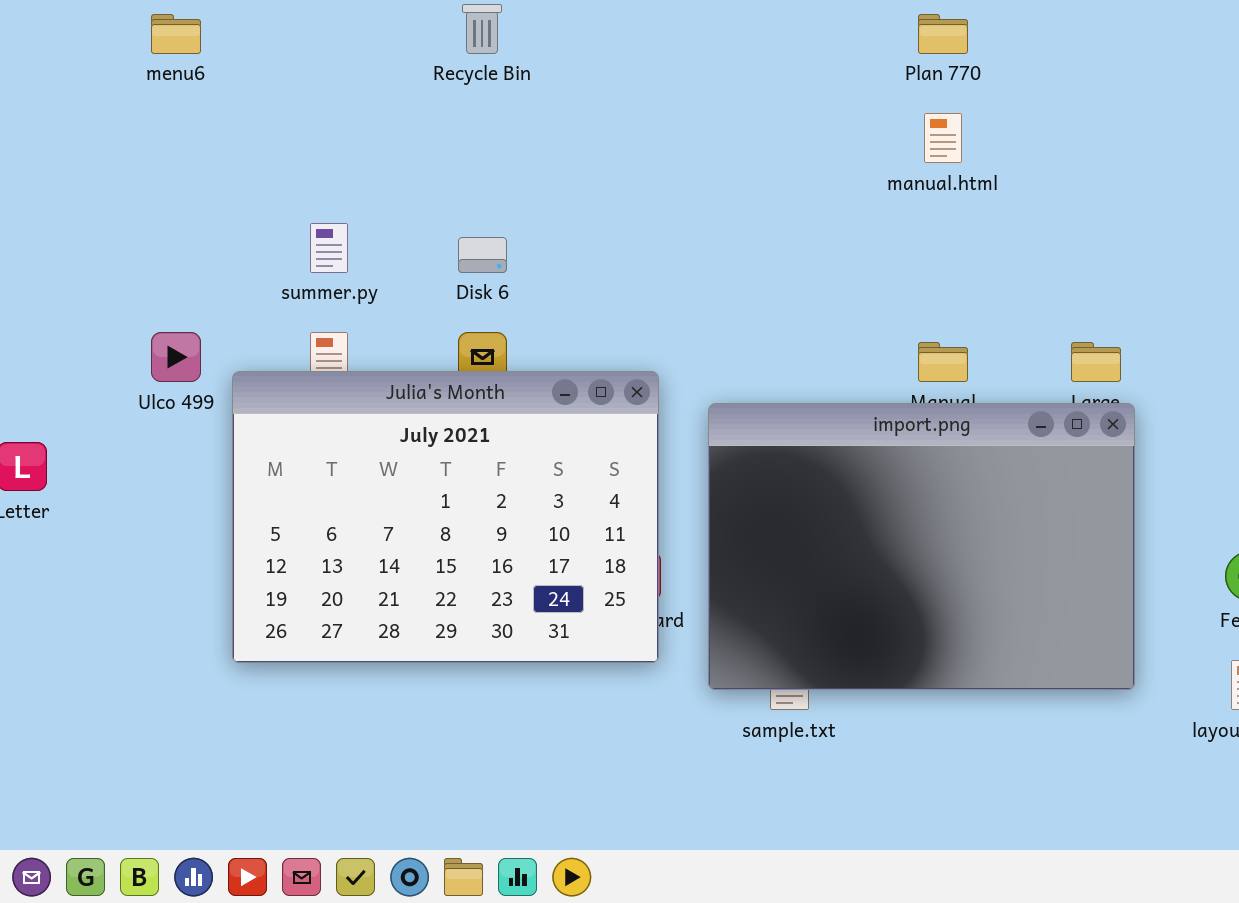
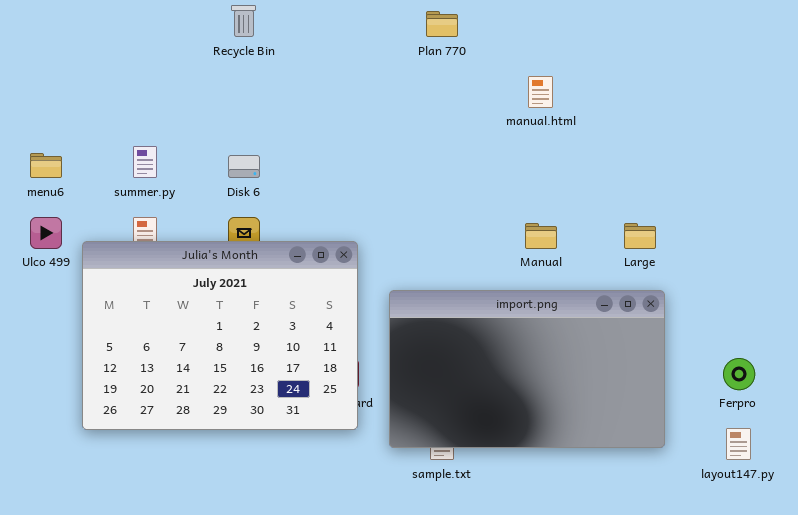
menu6: [151,14,201,54] -> [30,153,62,178], moved
Plan 770: [918,14,968,54] -> [426,11,458,37], moved
import.png: [708,403,1135,690] -> [389,290,665,448], resized

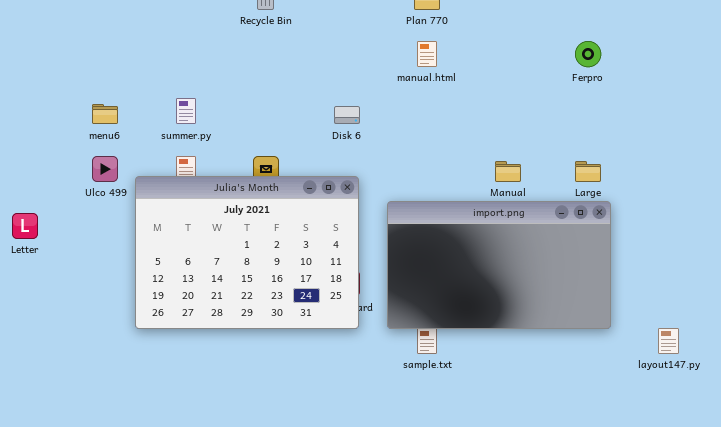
manual.html: [528,76,553,108] -> [417,41,437,67], moved
Disk 6: [228,155,260,178] -> [334,106,360,124], moved
import.png: [389,290,665,448] -> [387,201,611,329], moved
Ferpro: [723,358,755,390] -> [575,41,601,67], moved

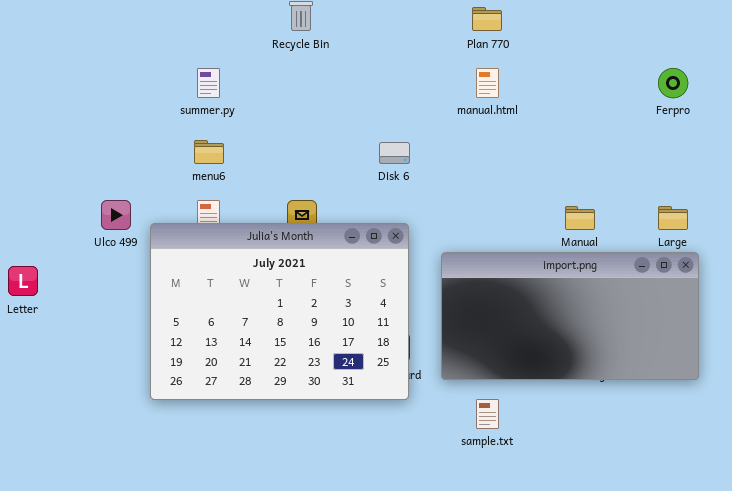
summer.py: [176,98,196,124] -> [197,68,220,98], moved
menu6: [92,104,118,124] -> [194,140,224,164], moved
import.png: [387,201,611,329] -> [441,252,699,380], resized

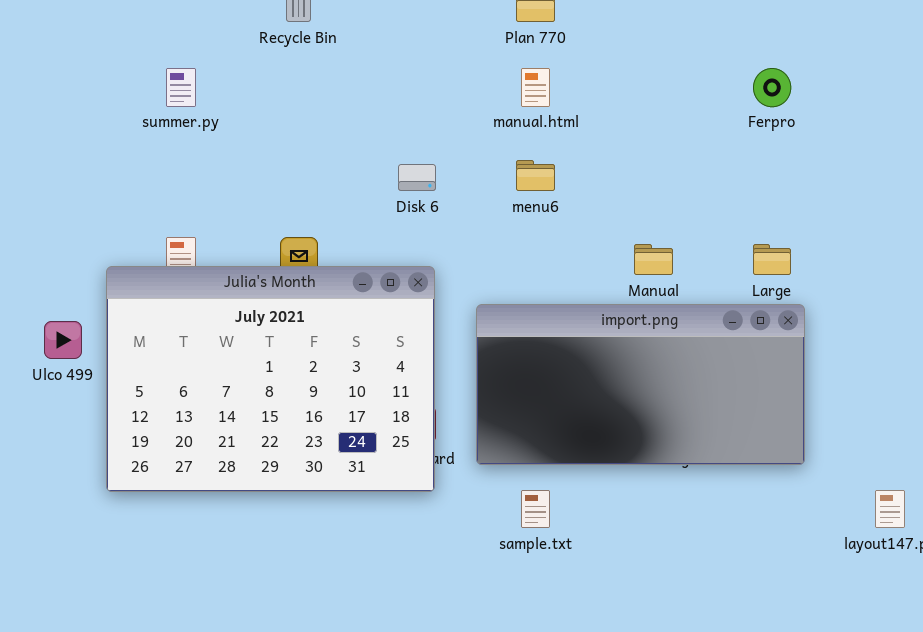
menu6: [194,140,224,164] -> [516,160,555,191], moved
Ulco 499: [101,200,131,230] -> [44,321,82,359], moved

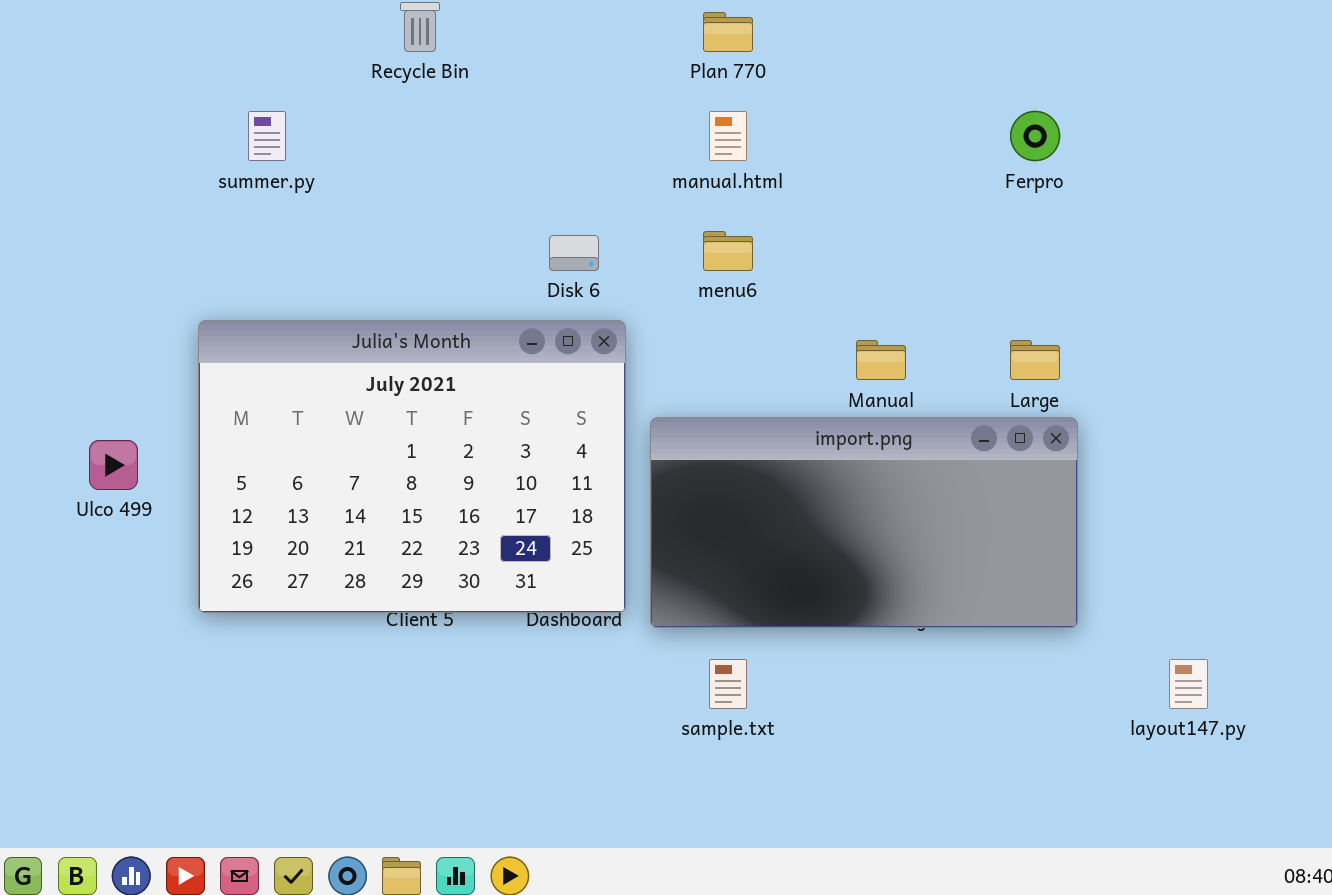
Julia's Month: [106,266,435,492] -> [198,320,626,613], moved

